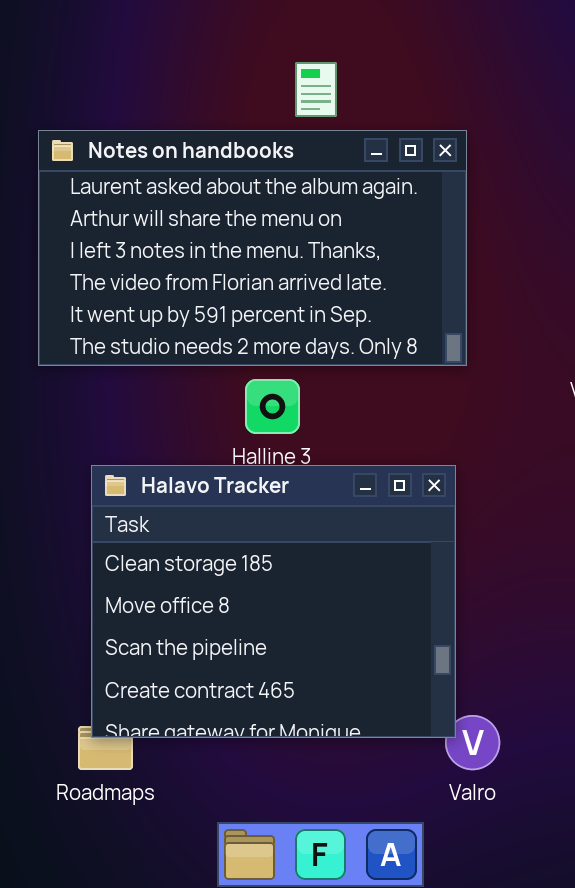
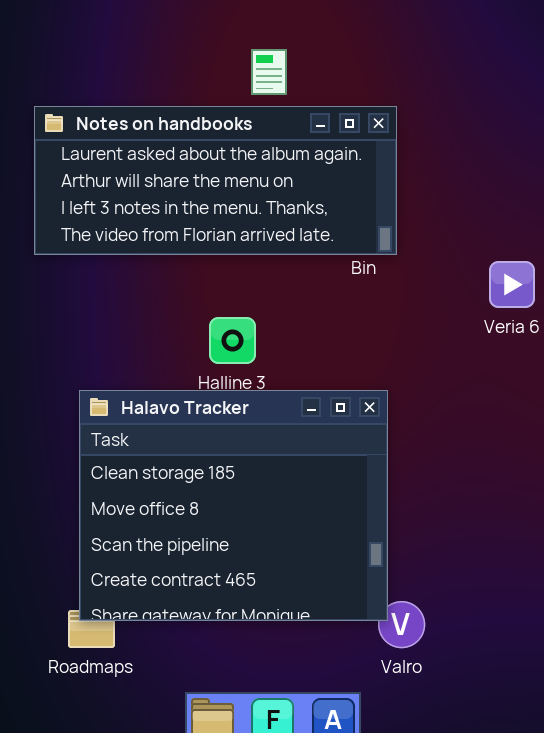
Notes on handbooks: [38,130,467,366] -> [34,106,397,255], resized

